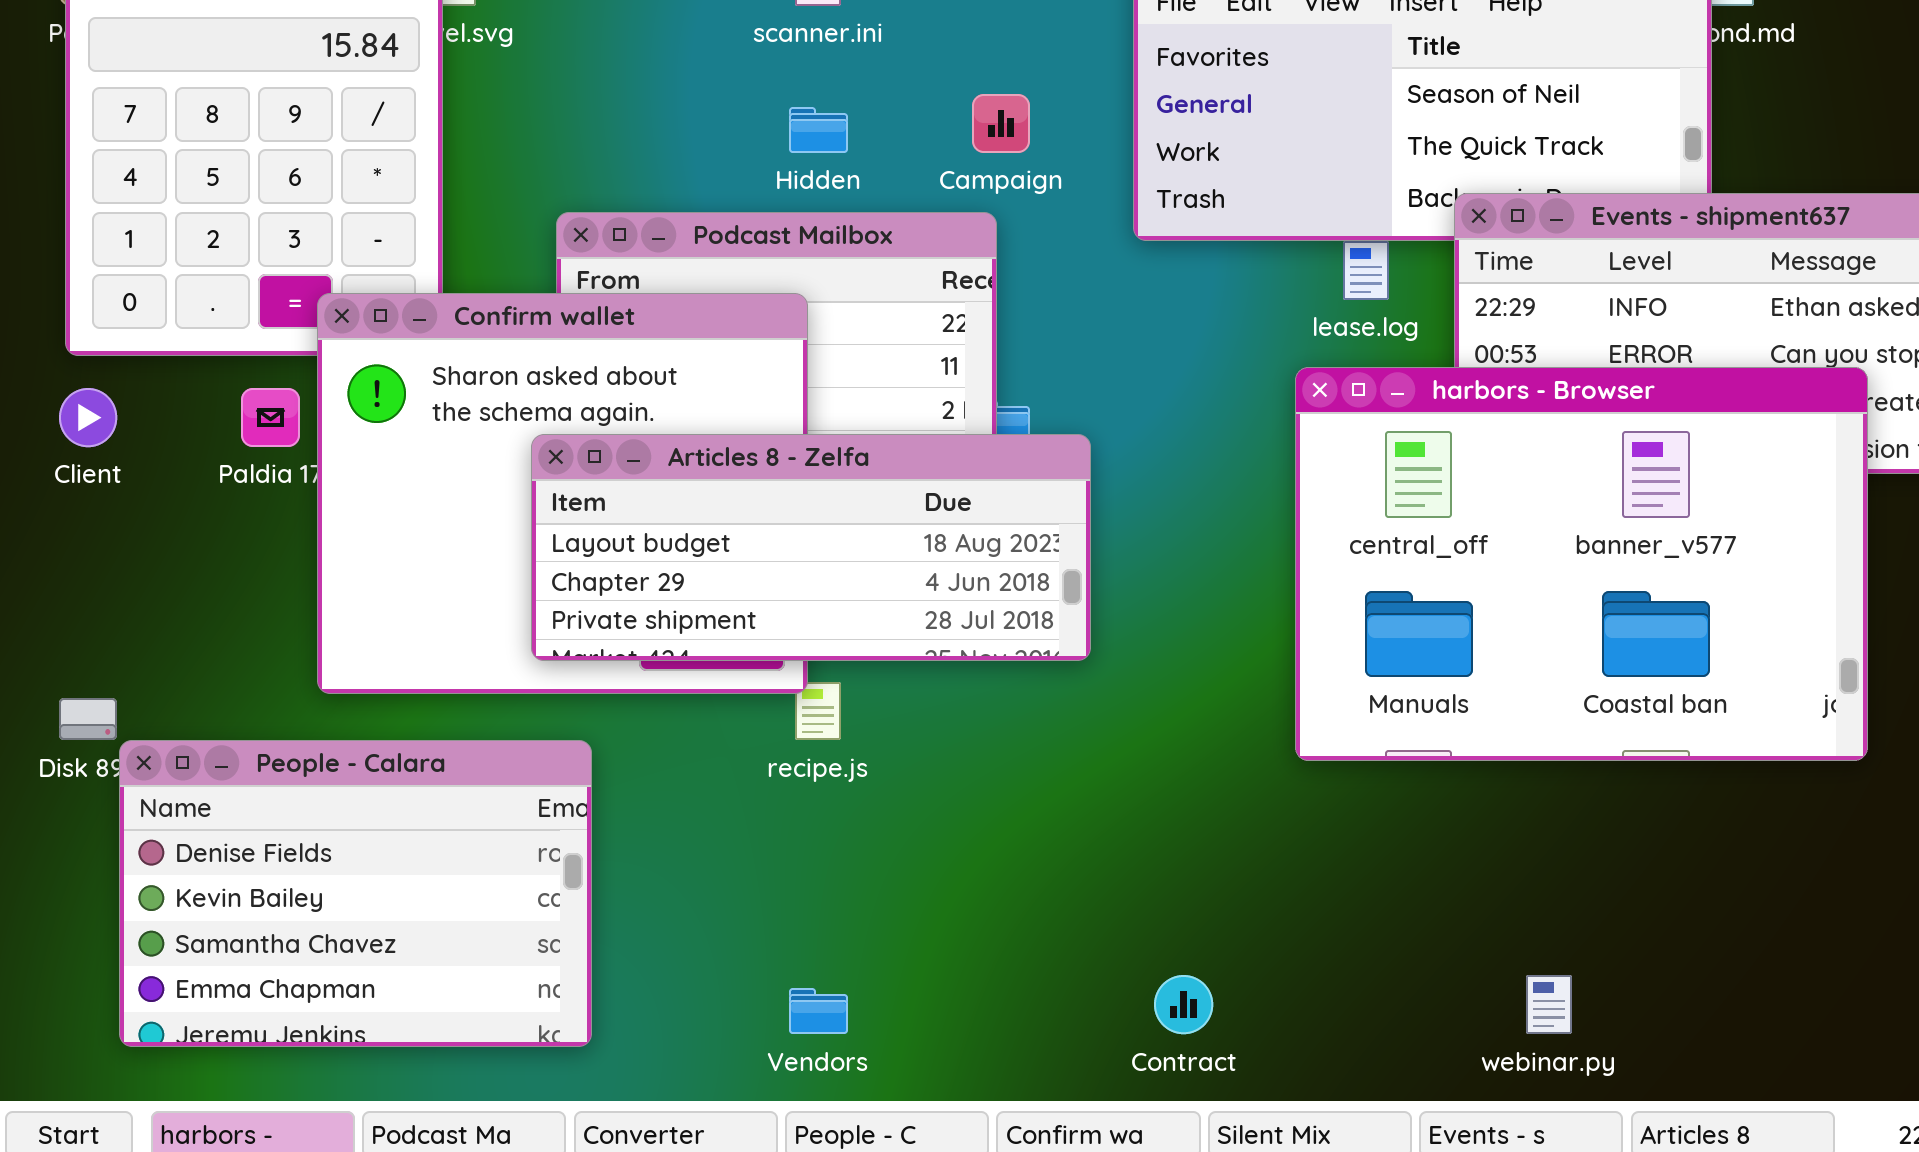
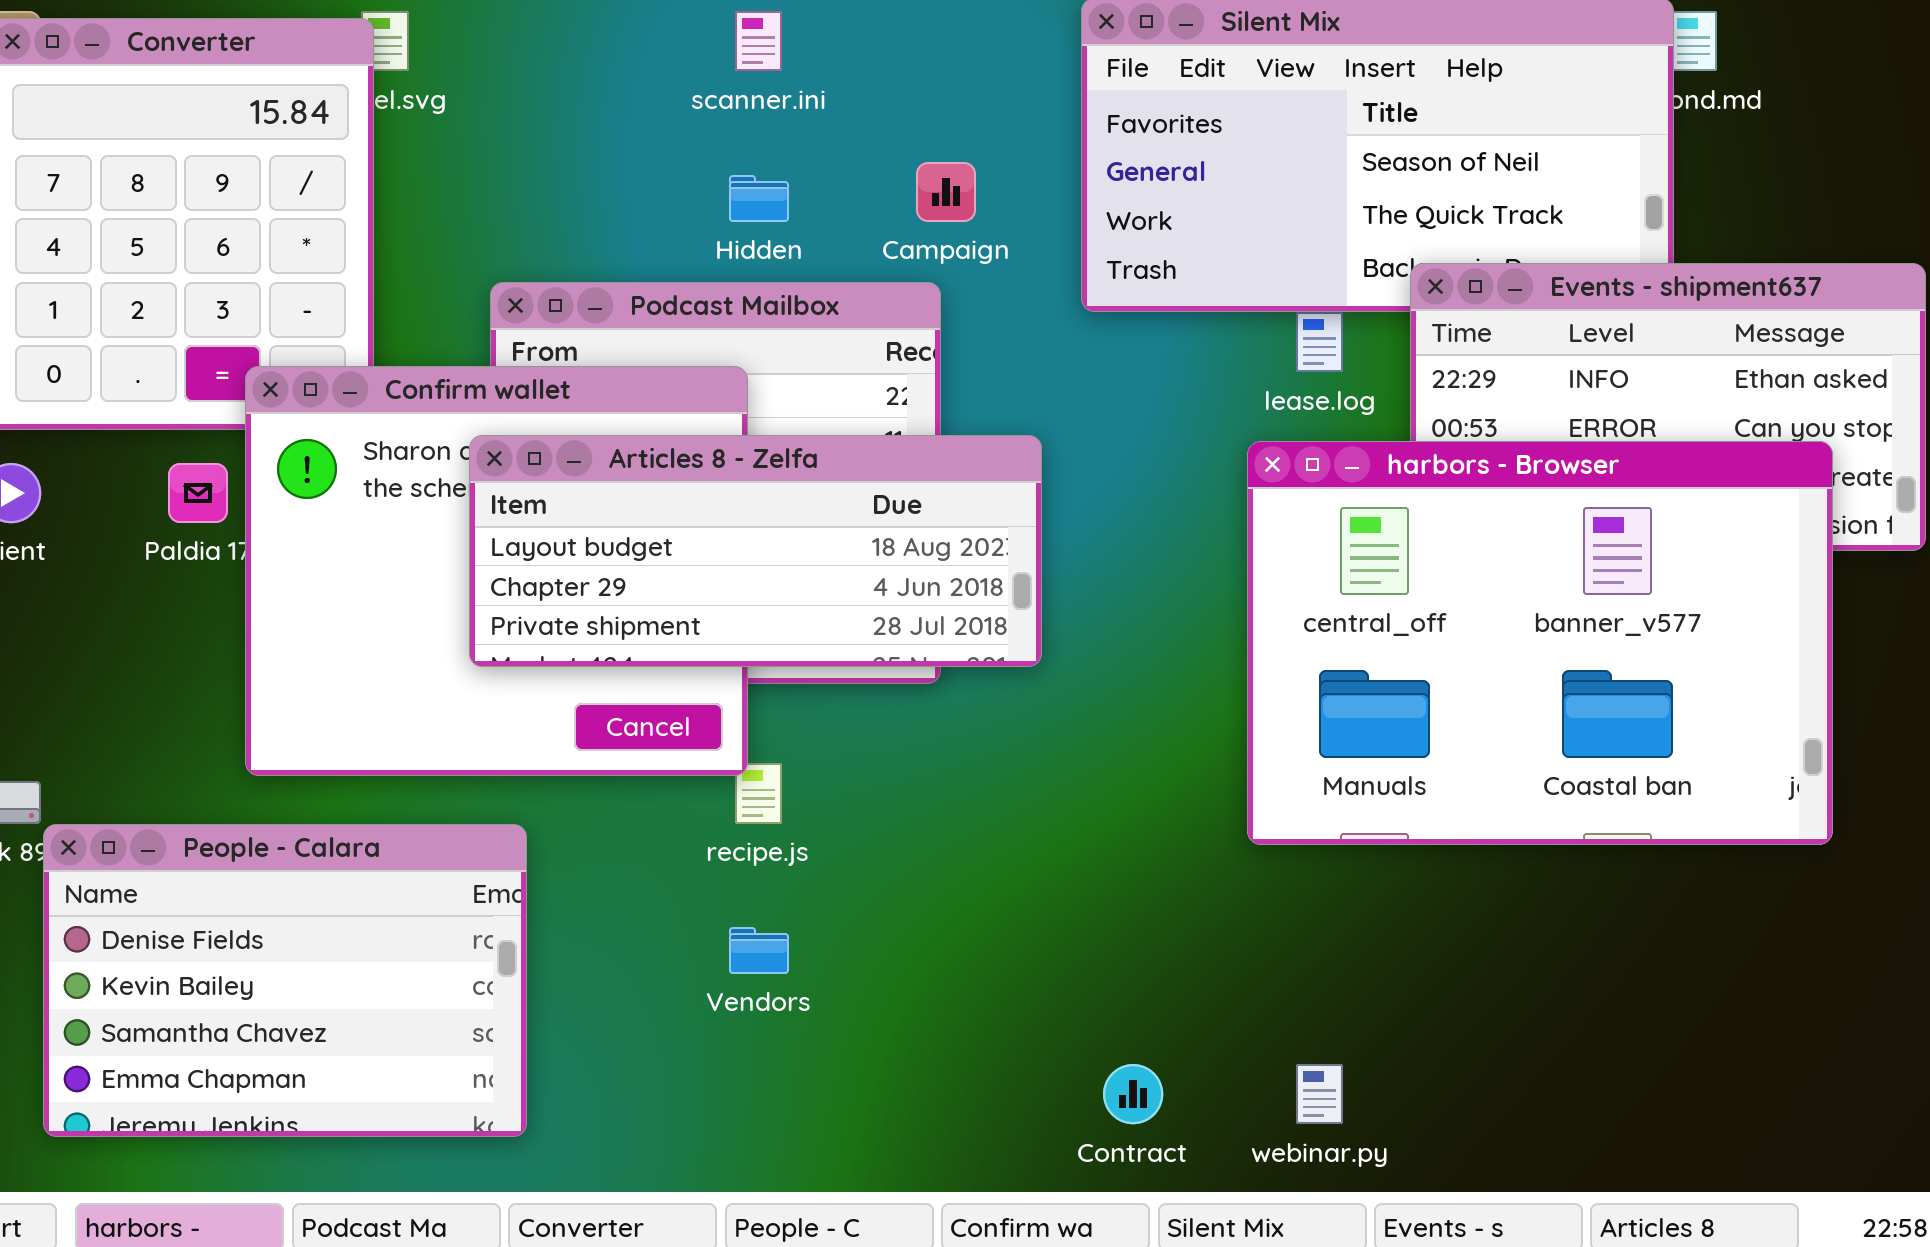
Articles 8 - Zelfa: [531,434,1091,661] -> [469,435,1042,667], moved
webinar.py: [1526,975,1572,1034] -> [1296,1064,1343,1124], moved
Vendors: [789,988,848,1034] -> [729,927,789,974], moved

